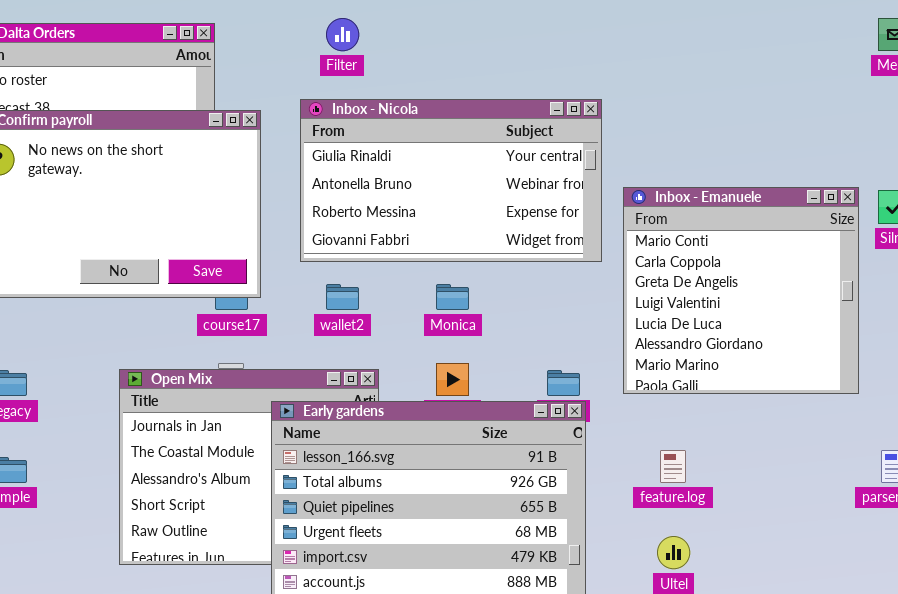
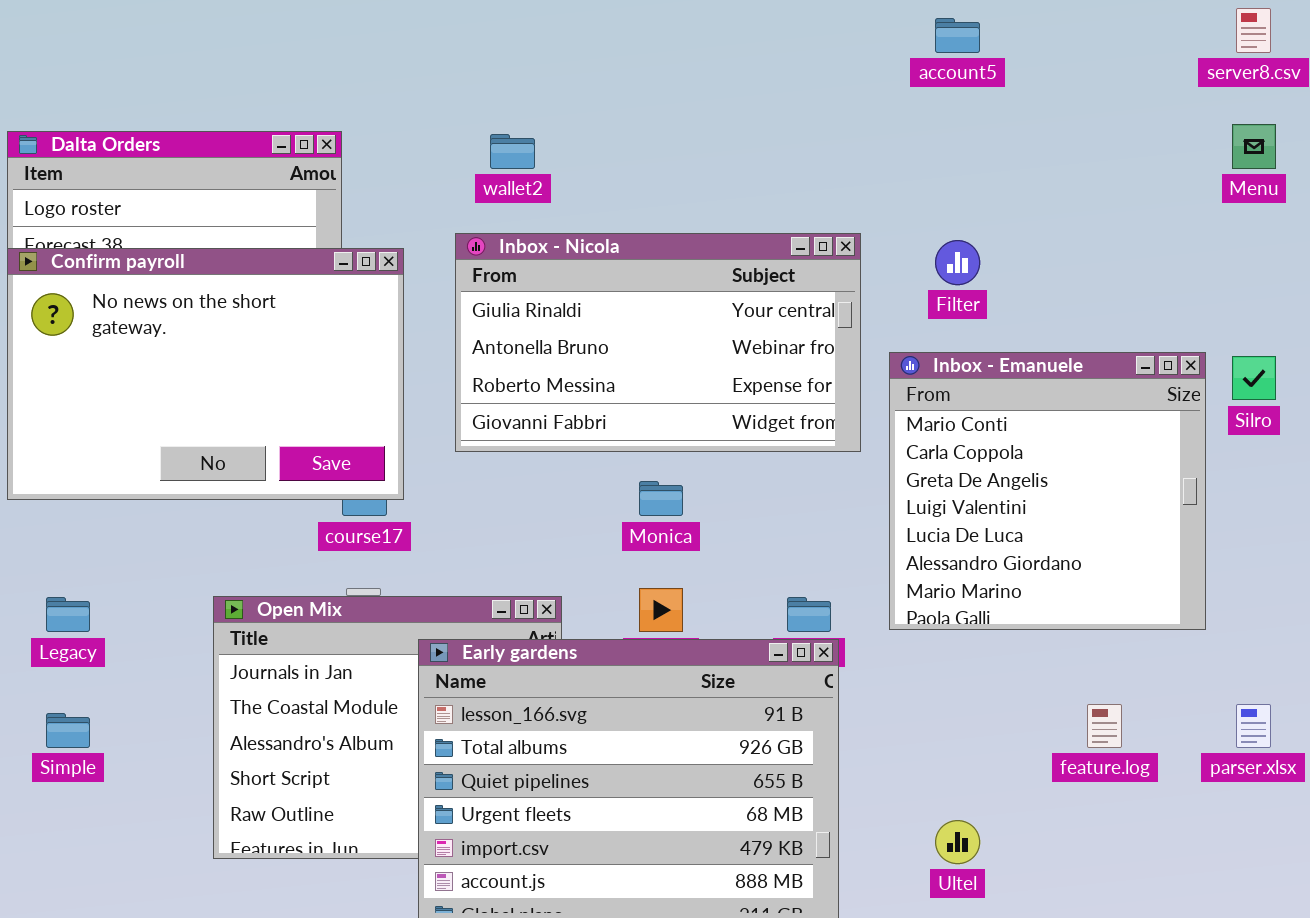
Filter: [326,18,359,51] -> [935,240,980,285], moved
wallet2: [326,284,359,310] -> [490,134,535,169], moved
feature.log: [660,450,686,483] -> [1087,704,1122,748], moved

